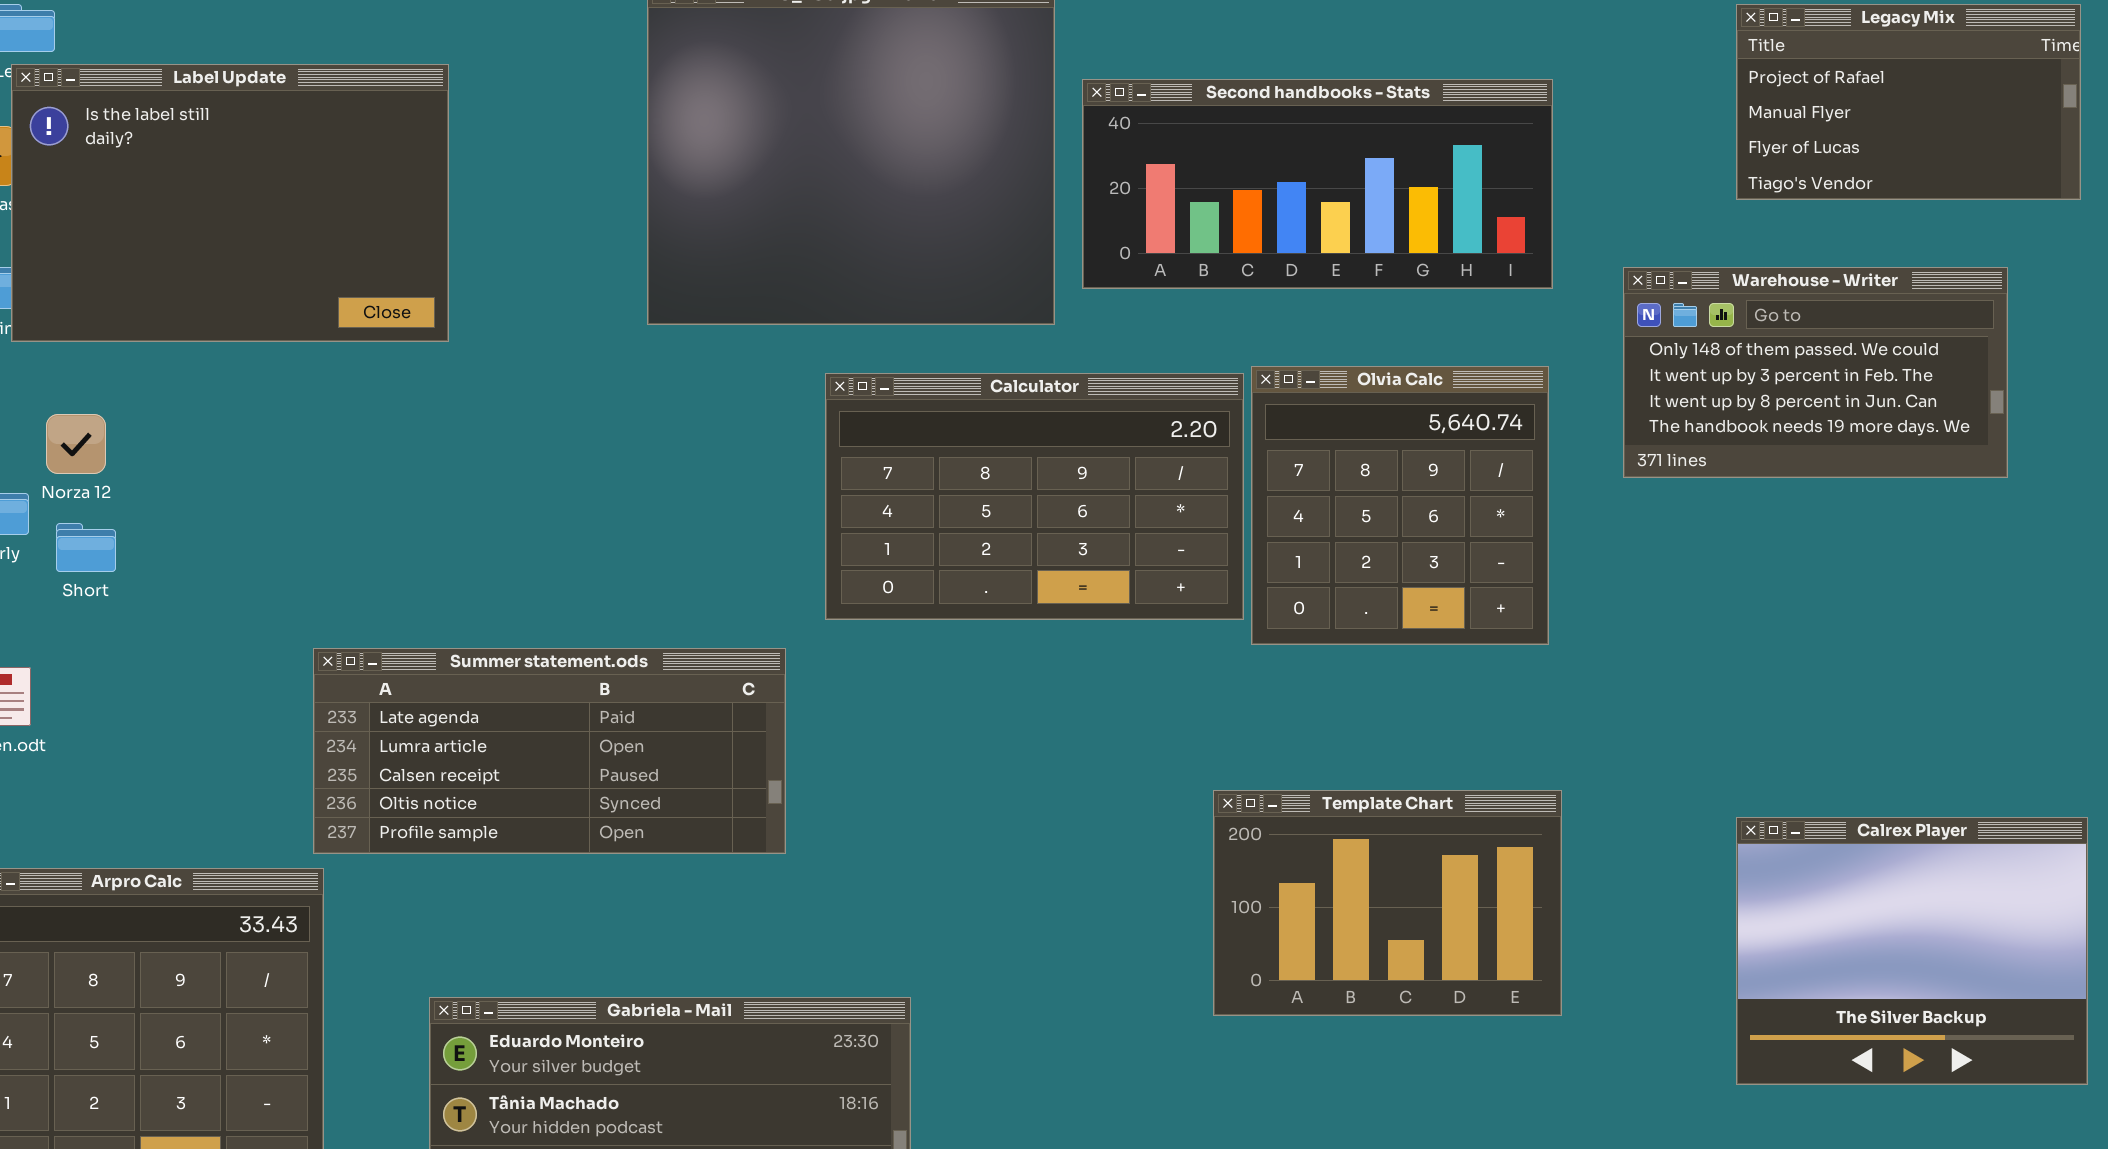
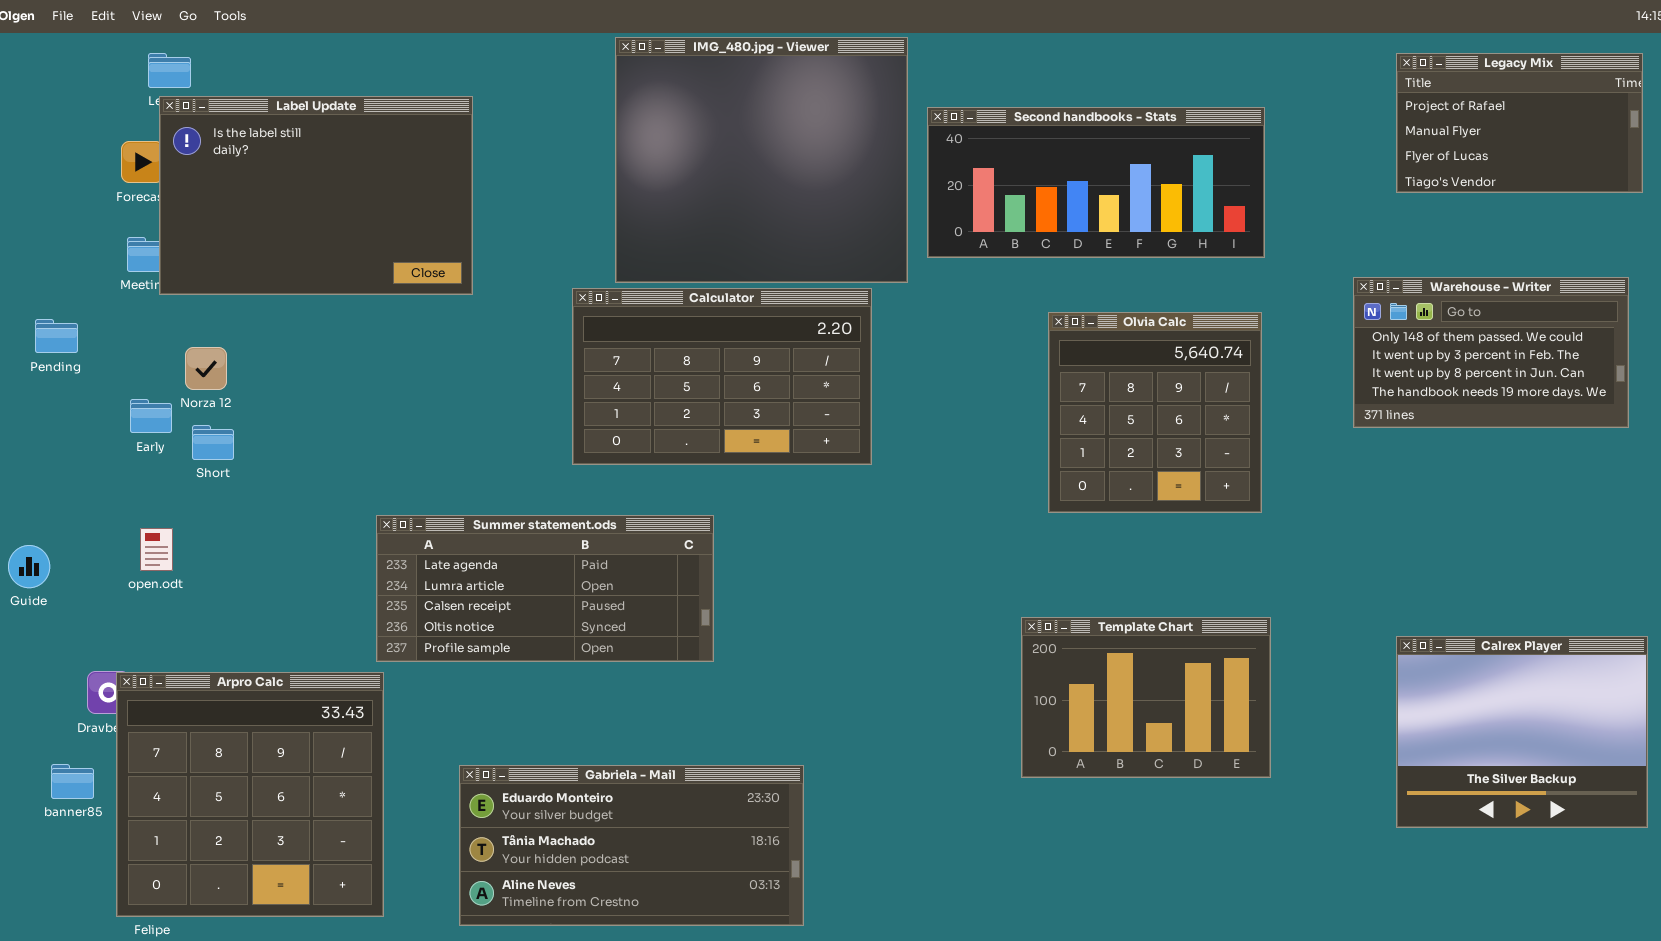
Warehouse - Writer: [1623,267,2008,478] -> [1353,277,1629,428], moved
Calculator: [825,373,1244,620] -> [572,288,872,465], moved

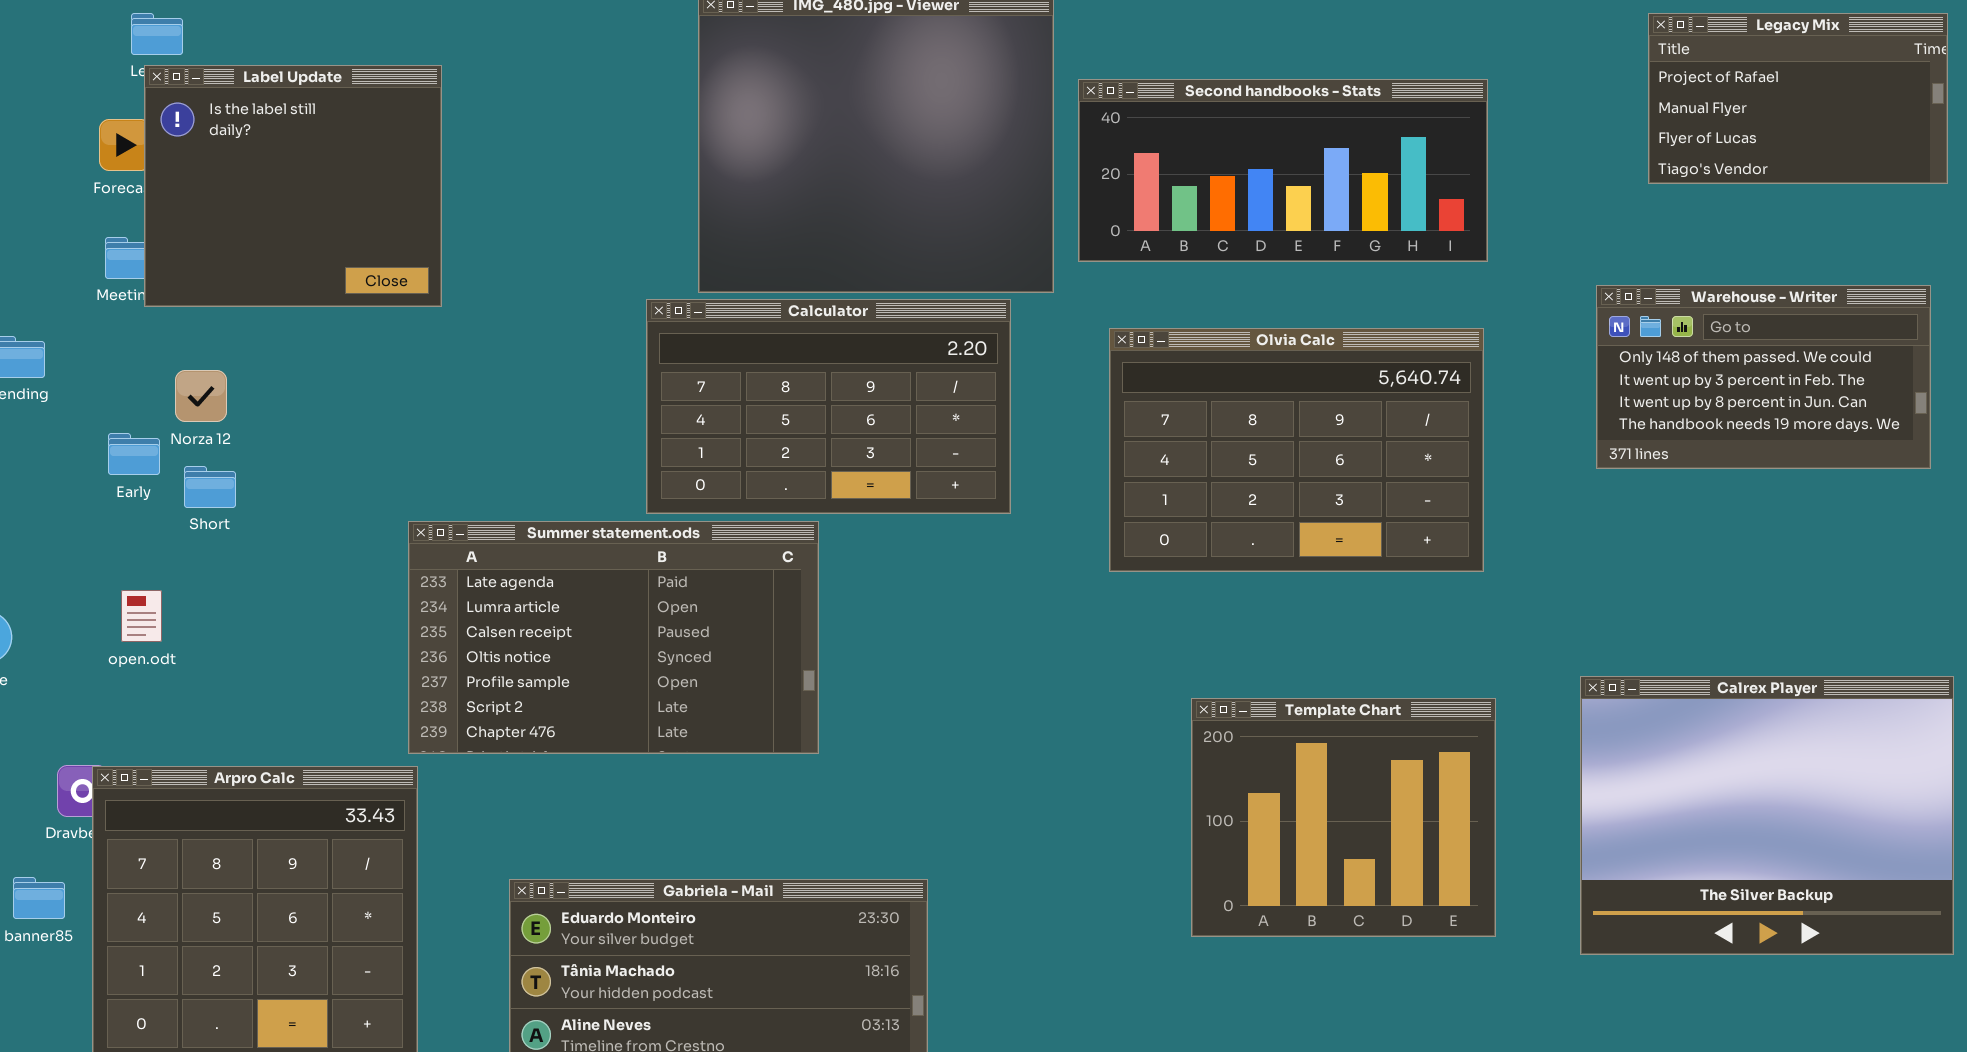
Label Update: [159,96,473,295] -> [144,65,442,307], resized
Olvia Calc: [1048,312,1262,513] -> [1109,328,1484,572], resized
Summer statement.ods: [376,515,714,662] -> [408,521,819,754], resized
Template Chart: [1021,617,1271,778] -> [1191,698,1496,937], resized
Calrex Player: [1396,636,1648,828] -> [1580,676,1954,955], resized

